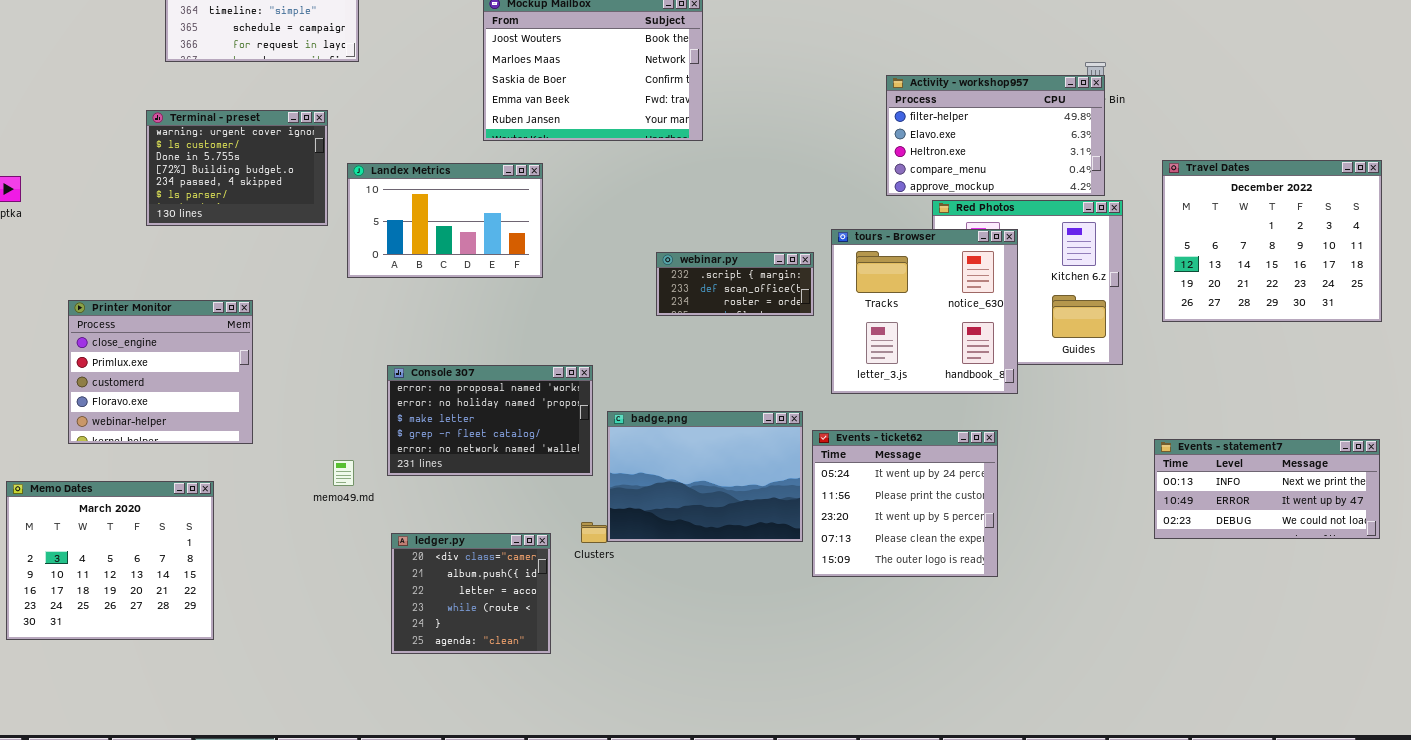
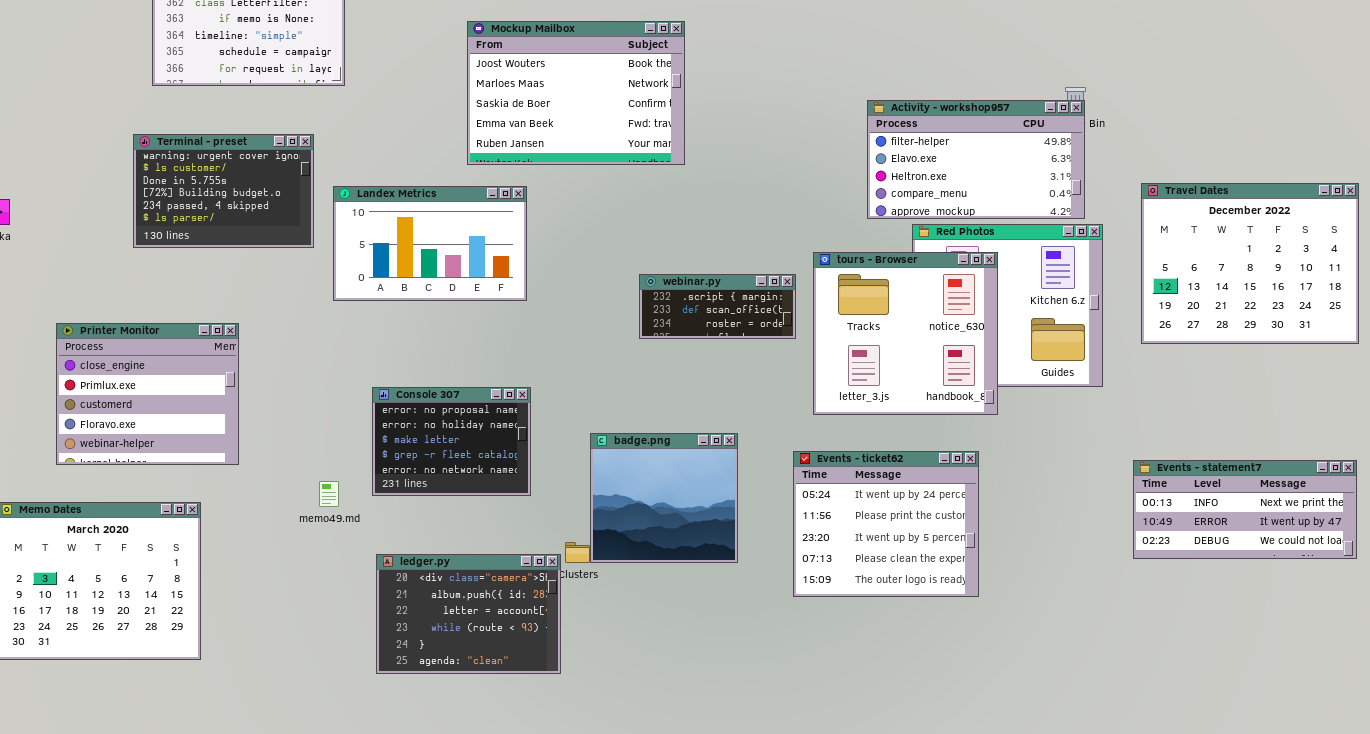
Console 307: [387,365,593,476] -> [372,387,531,496], resized
badge.png: [607,411,803,542] -> [590,433,738,563], resized
ledger.py: [391,533,551,654] -> [376,554,561,674], resized

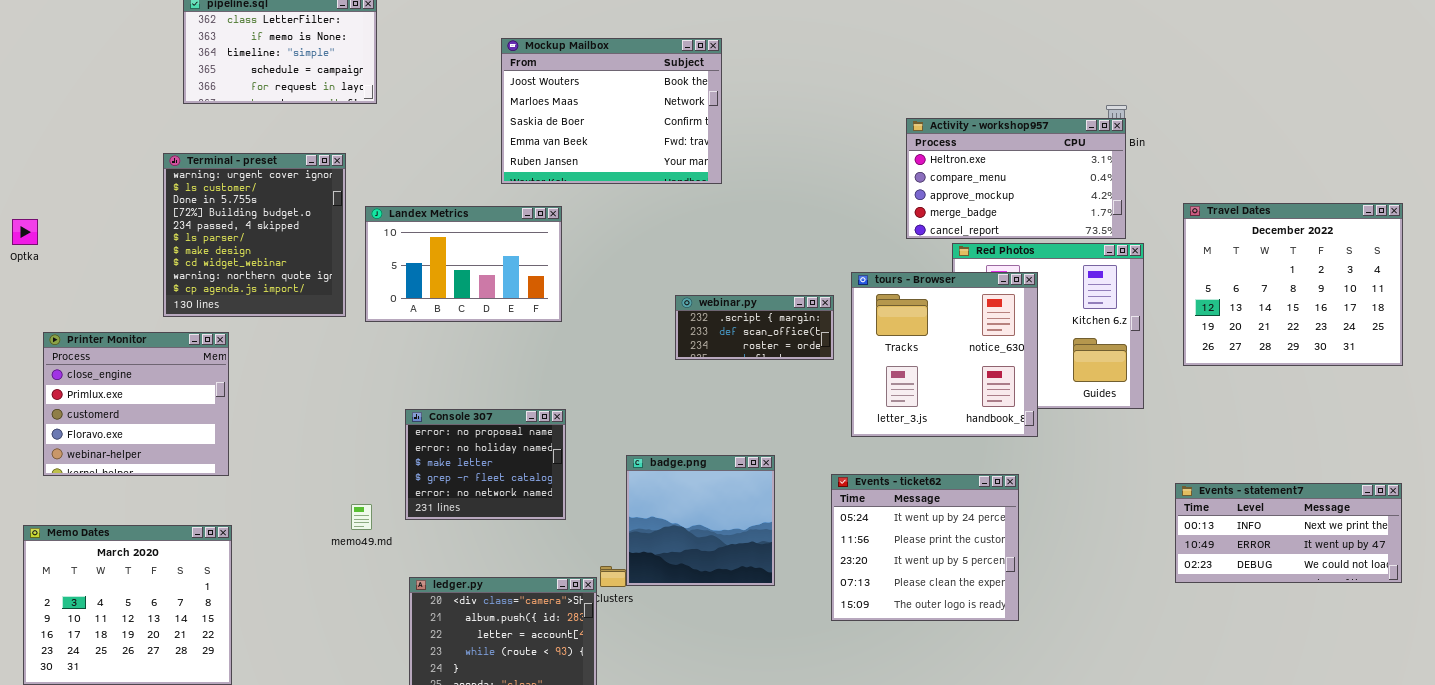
Activity - workshop957: [867,100,1085,219] -> [906,118,1126,239], scrolled down 2 rows
Terminal - preset: [133,134,314,248] -> [163,153,346,317], resized
Printer Monitor: [56,323,239,465] -> [43,332,229,476], moved

